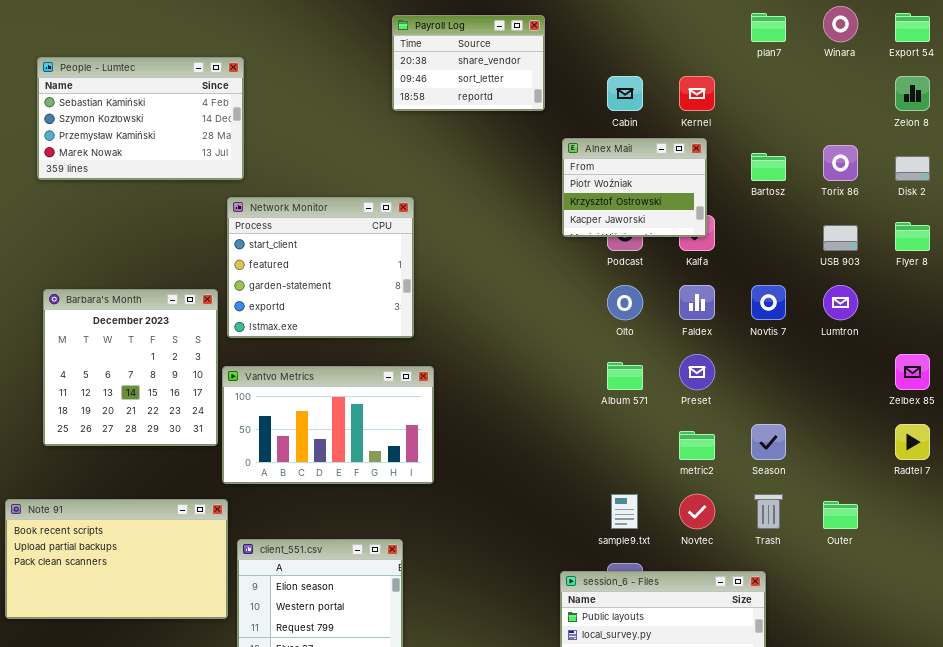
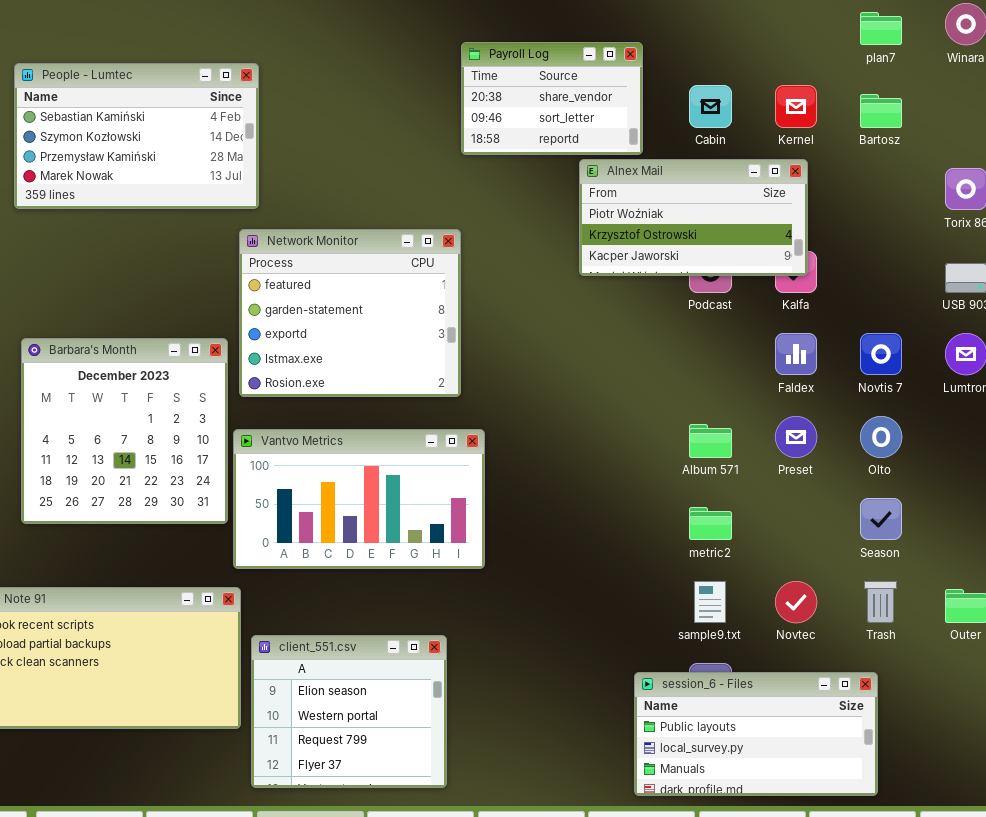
Payroll Log: [392,15,545,111] -> [461,42,643,155], moved
Alnex Mail: [562,138,707,237] -> [579,159,808,276], resized
Bartosz: [751,153,786,181] -> [860,94,902,128], moved
Network Monitor: [227,197,414,338] -> [239,229,461,397], scrolled down 1 row
Olto: [607,285,643,320] -> [860,416,902,458], moved
metric2: [679,431,715,460] -> [689,507,732,540], moved

